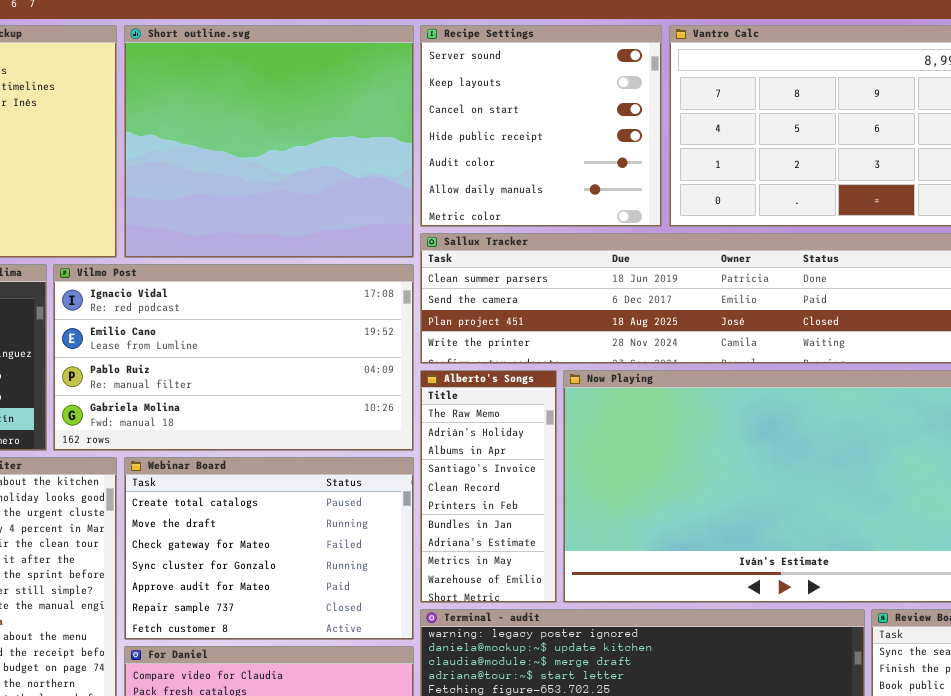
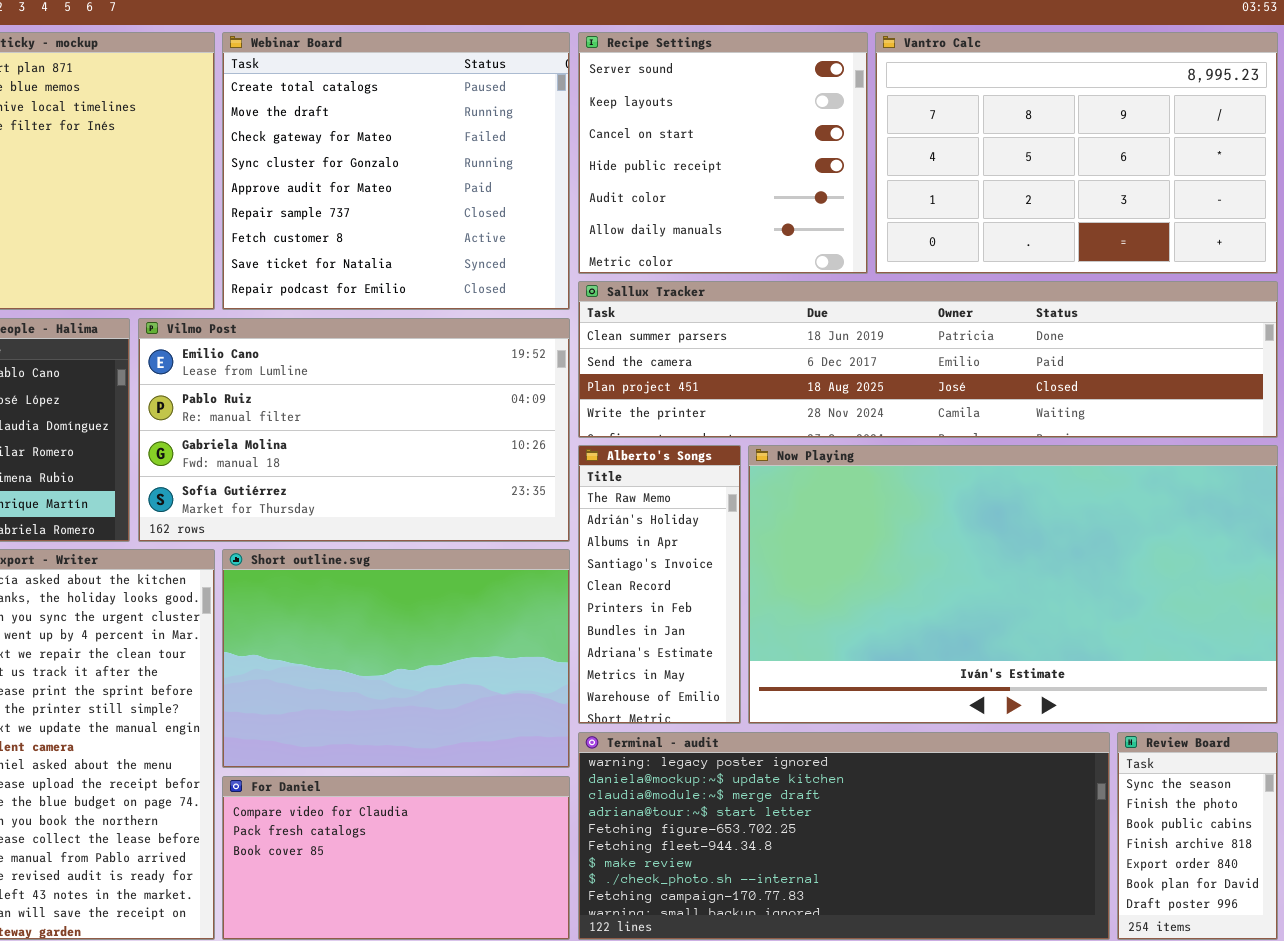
Short outline.svg: [124,25,414,258] -> [222,549,570,768], moved, resized
Vilmo Post: [53,264,414,451] -> [138,318,570,542], scrolled down 1 row
Webinar Board: [124,457,414,640] -> [222,32,570,310], moved, resized

